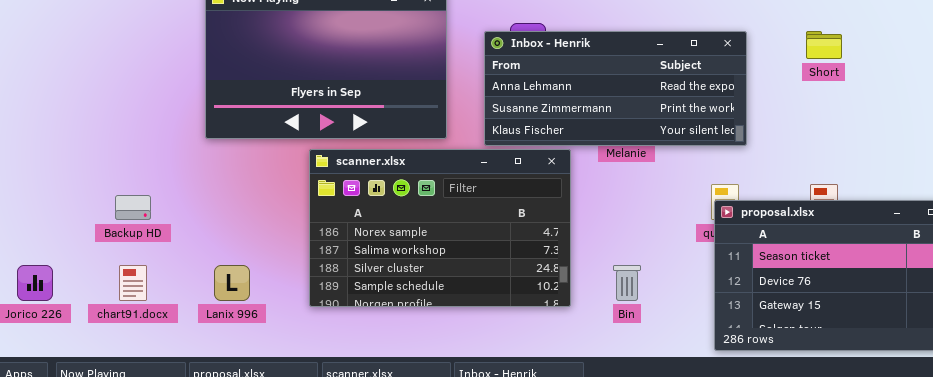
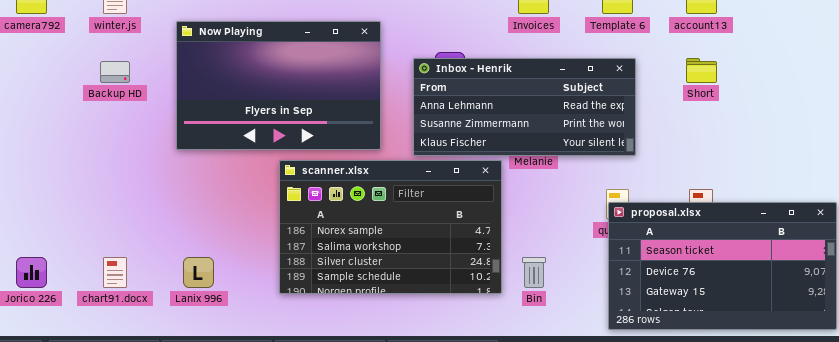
scanner.xlsx: [309,149,571,307] -> [279,160,502,294], moved
Backup HD: [115,195,151,220] -> [100,61,130,83], moved

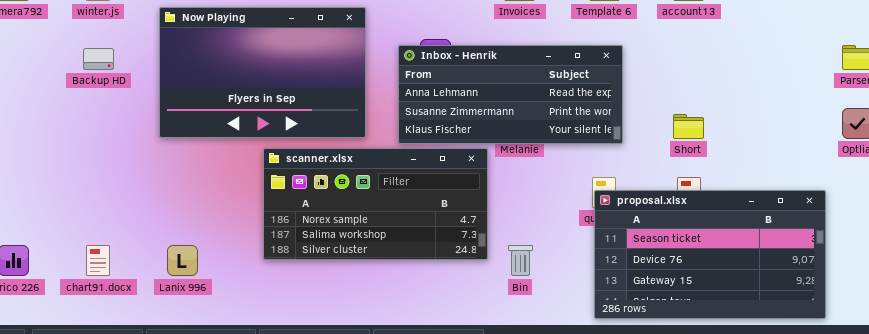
Short: [686,58,717,83] -> [673,114,704,139], moved
scanner.xlsx: [279,160,502,294] -> [263,148,488,260], resized

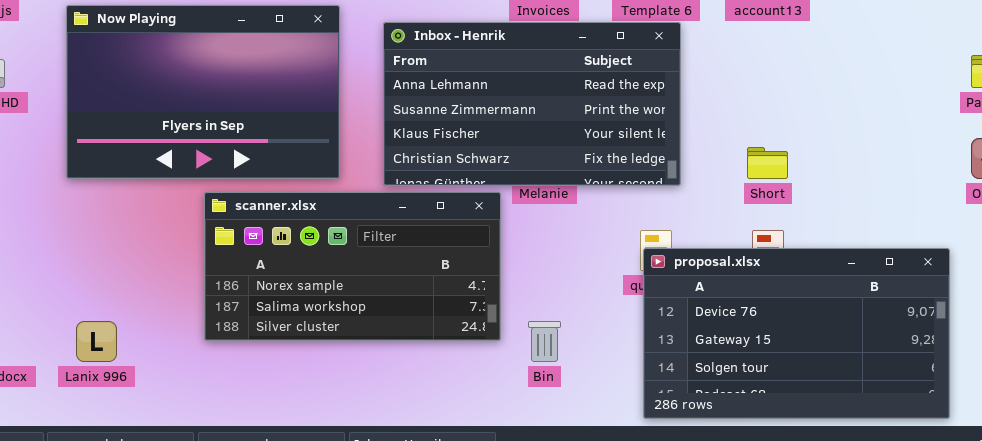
Inbox - Henrik: [398,45,623,144] -> [383,22,681,186], resized
proposal.xlsx: [594,190,826,319] -> [643,248,950,419], scrolled down 1 row

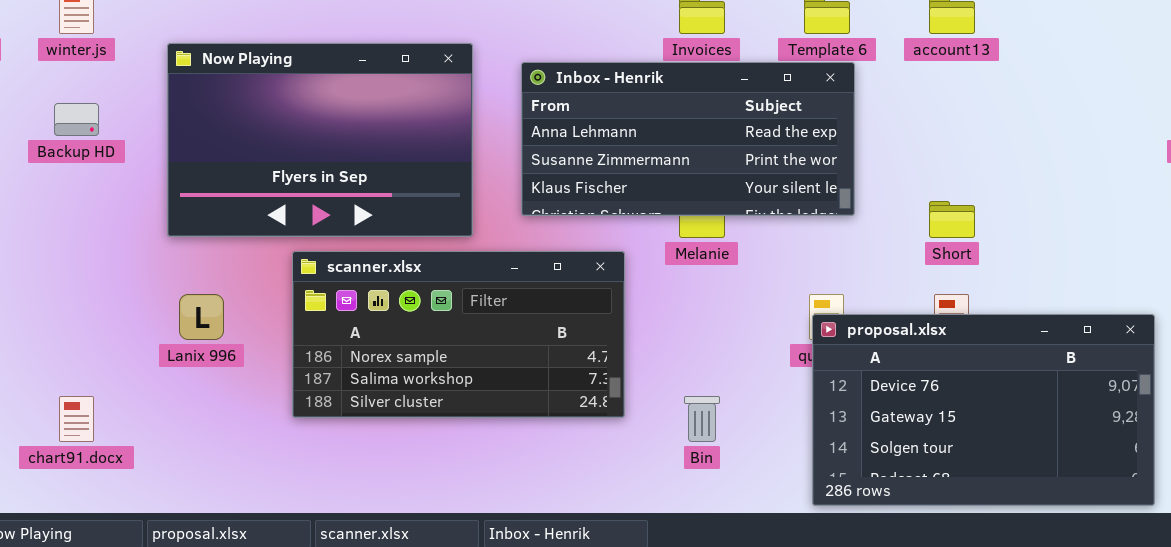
Inbox - Henrik: [383,22,681,186] -> [521,62,855,216], resized
scanner.xlsx: [204,192,501,341] -> [292,251,625,418], moved
Lanix 996: [76,321,117,362] -> [179,294,224,340], moved

